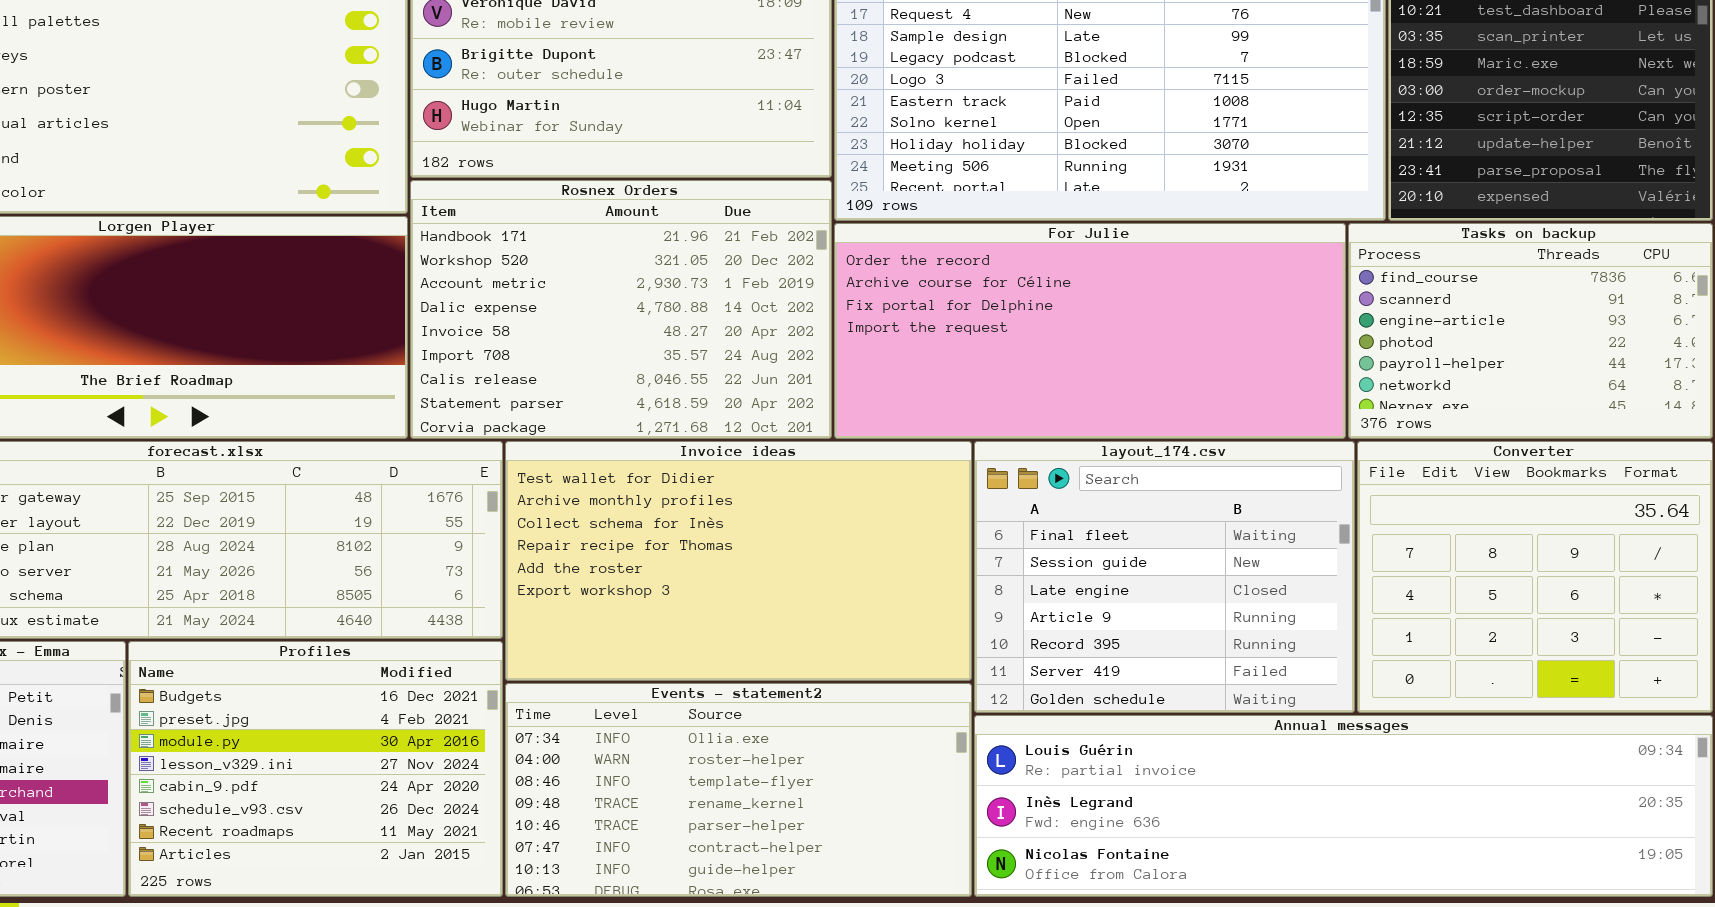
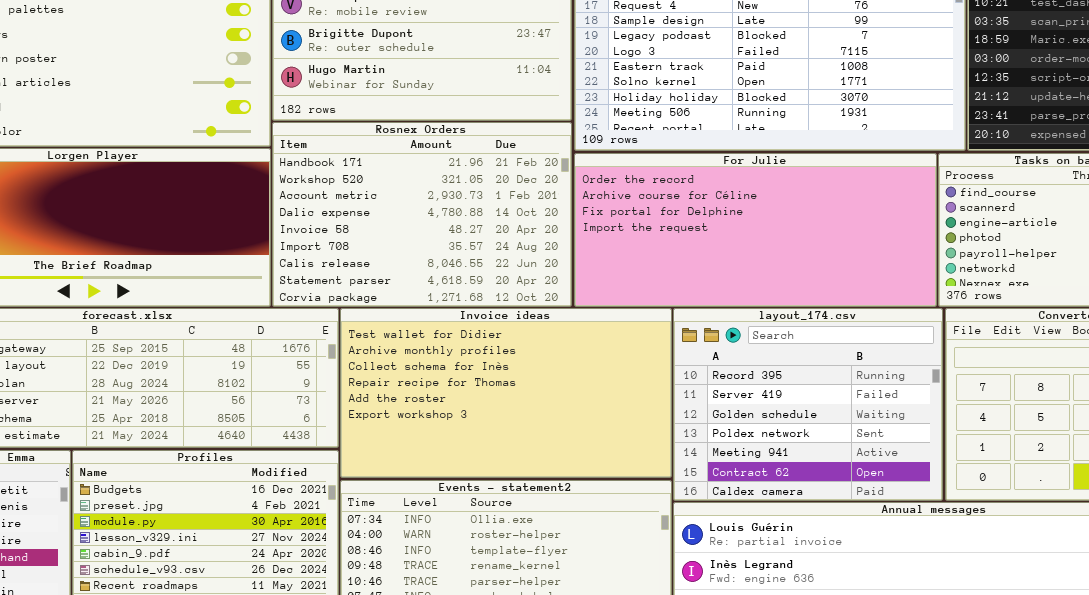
layout_174.csv: [974,441,1355,713] -> [673,308,943,501], scrolled down 4 rows

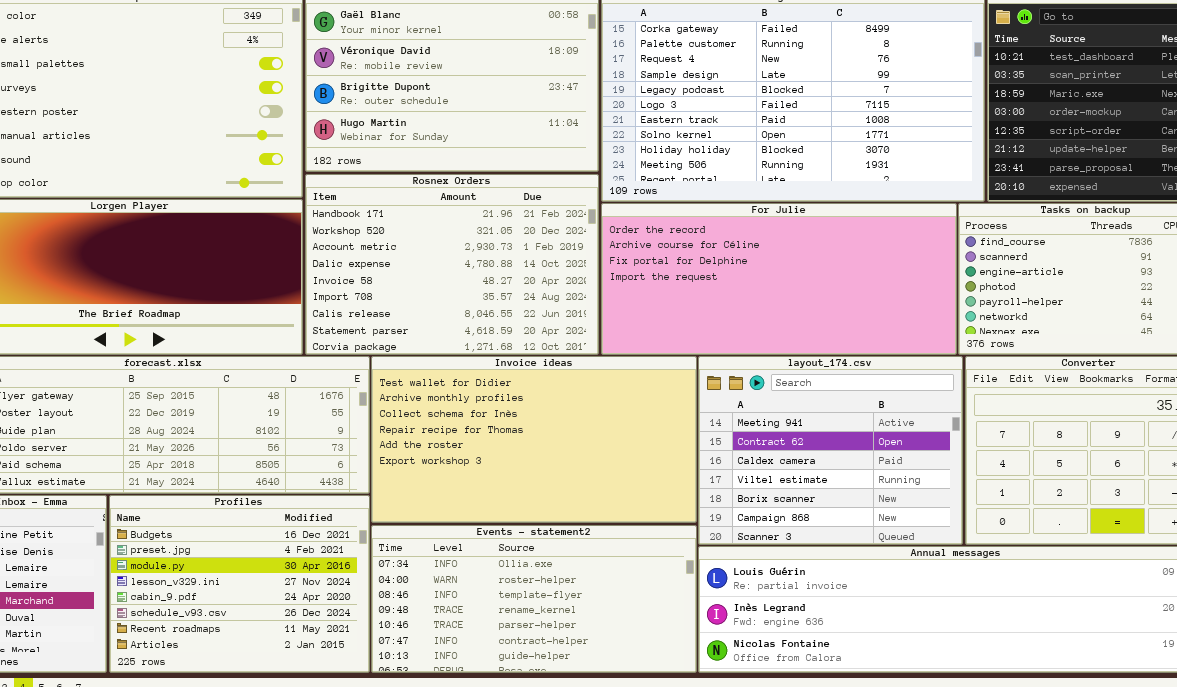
layout_174.csv: [673,308,943,501] -> [698,356,963,545], scrolled down 4 rows

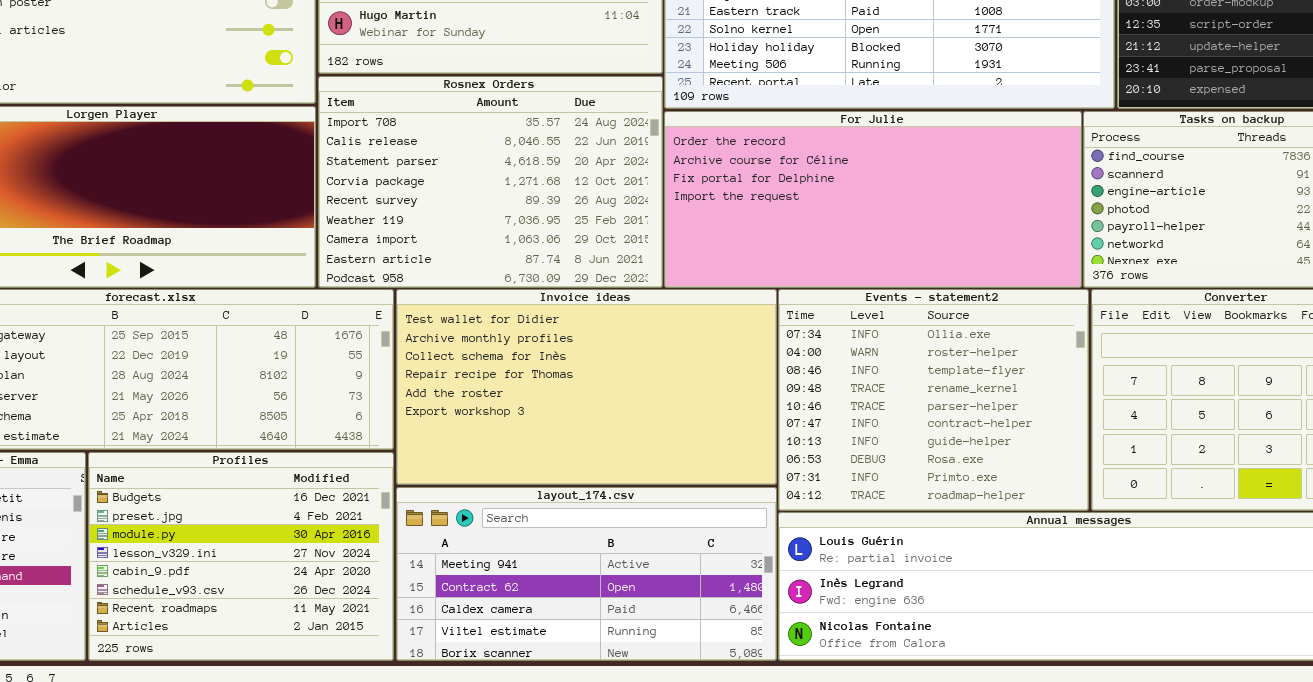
Rosnex Orders: [305,174,599,355] -> [318,76,663,288], scrolled down 5 rows
layout_174.csv: [698,356,963,545] -> [396,487,777,661], moved, resized
Events - statement2: [371,525,697,673] -> [778,289,1089,511], moved, resized

